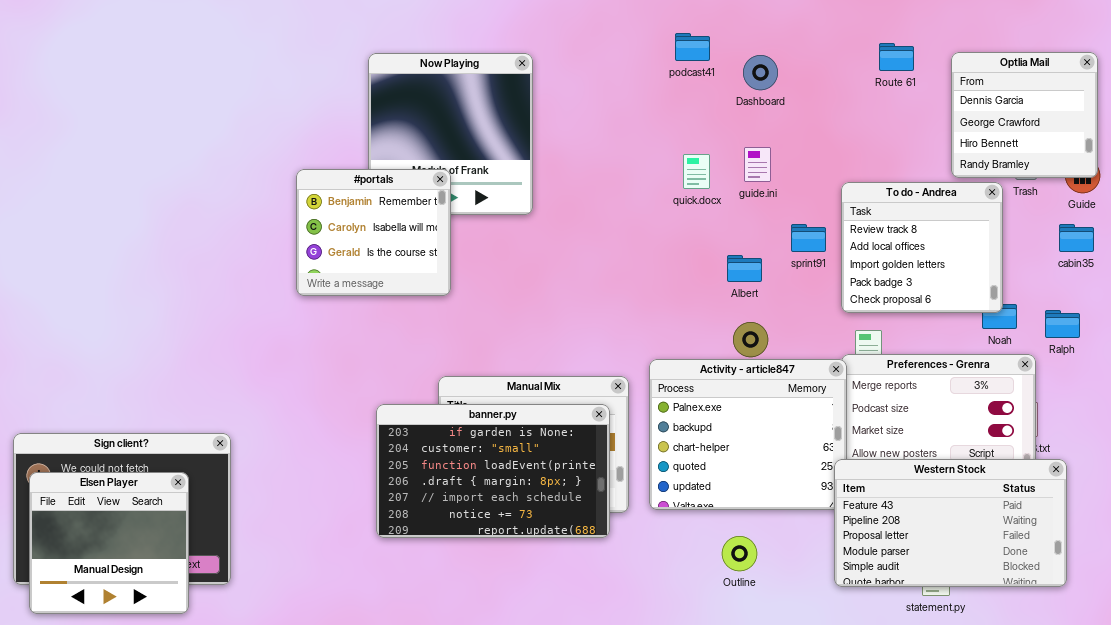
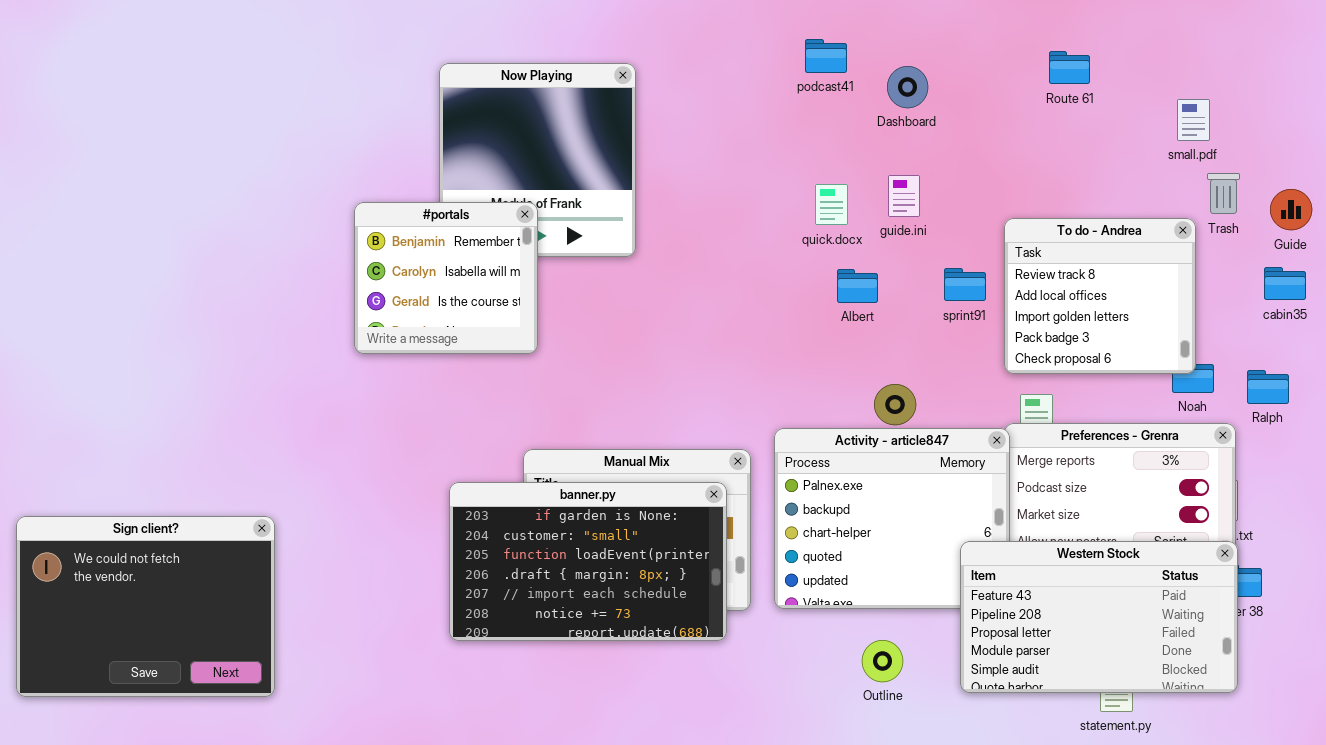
Optlia Mail: [951,52,1098,178] -> none, closed
Albert: [727,255,762,282] -> [837,269,878,303], moved
Western Stock: [834,459,1067,587] -> [960,541,1238,693], moved
Elsen Player: [29,472,189,614] -> none, closed

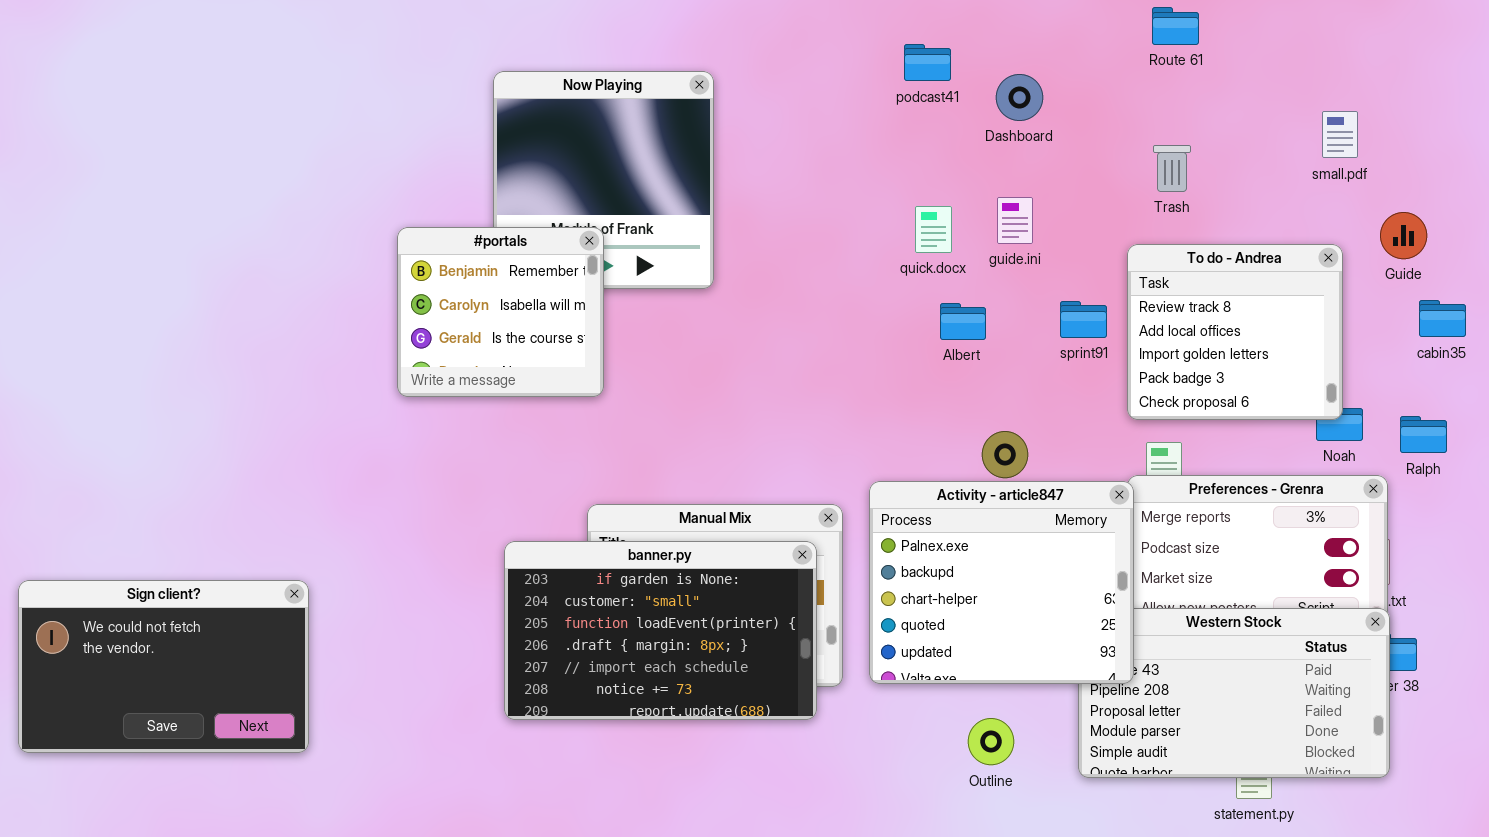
Route 61: [1049,51,1090,84] -> [1152,7,1199,45], moved
Trash: [1207,173,1240,214] -> [1153,145,1191,192], moved
Guide: [1270,189,1312,230] -> [1380,212,1427,259], moved
Activity - article847: [774,428,1010,609] -> [869,481,1134,684], raised
Sign client?: [16,516,275,697] -> [18,580,309,753], resized

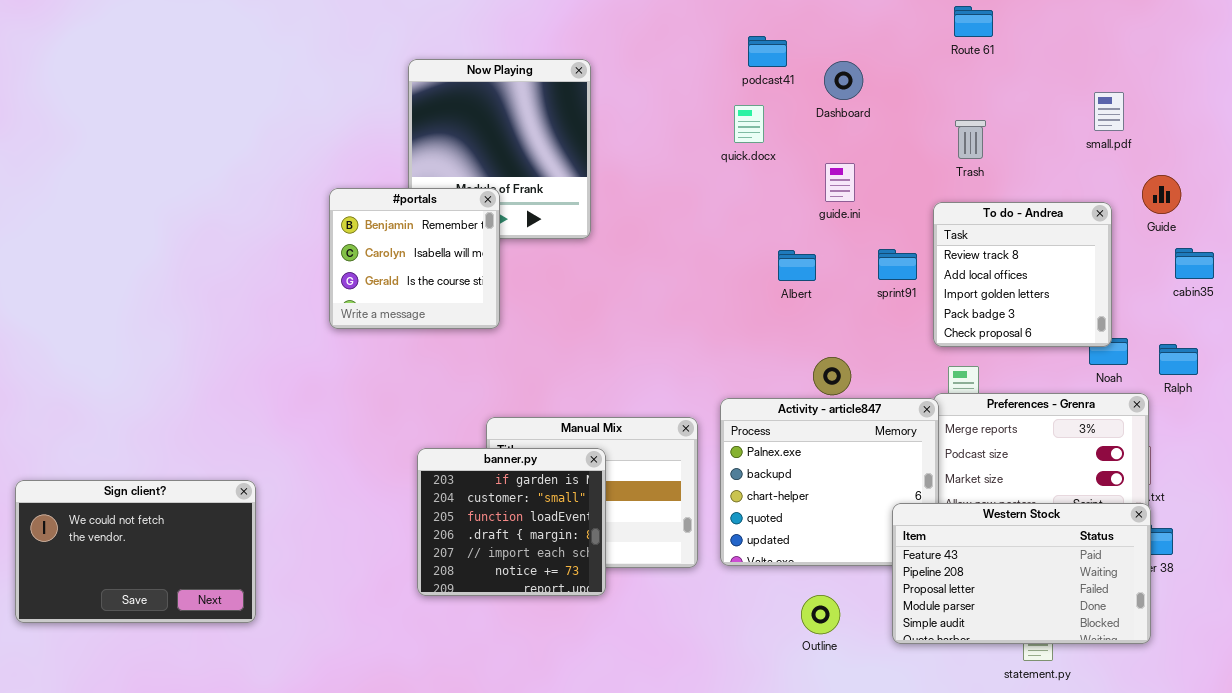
quick.docx: [915,206,952,253] -> [734,105,764,143], moved
banner.py: [504,541,817,720] -> [417,448,606,596], resized
Western Stock: [1078,608,1390,778] -> [892,503,1151,644], raised

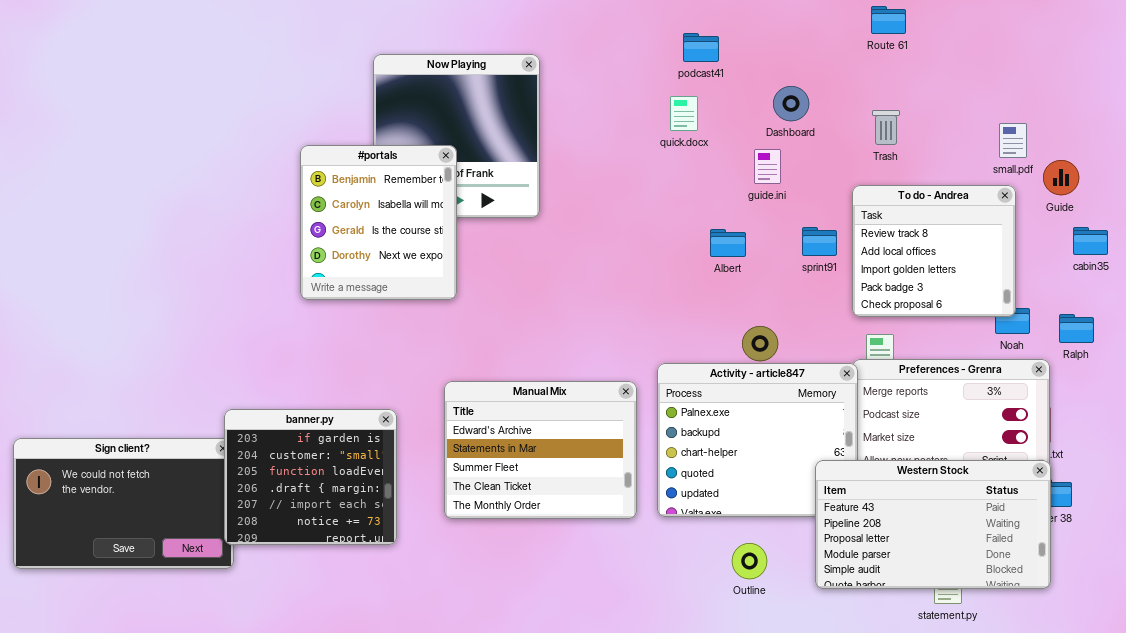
Dashboard: [824,61,863,100] -> [773,86,809,121], moved
small.pdf: [1094,92,1124,131] -> [999,123,1027,158], moved
#portals: [329,188,500,329] -> [300,145,457,300], resized
banner.py: [417,448,606,596] -> [224,409,397,545], moved

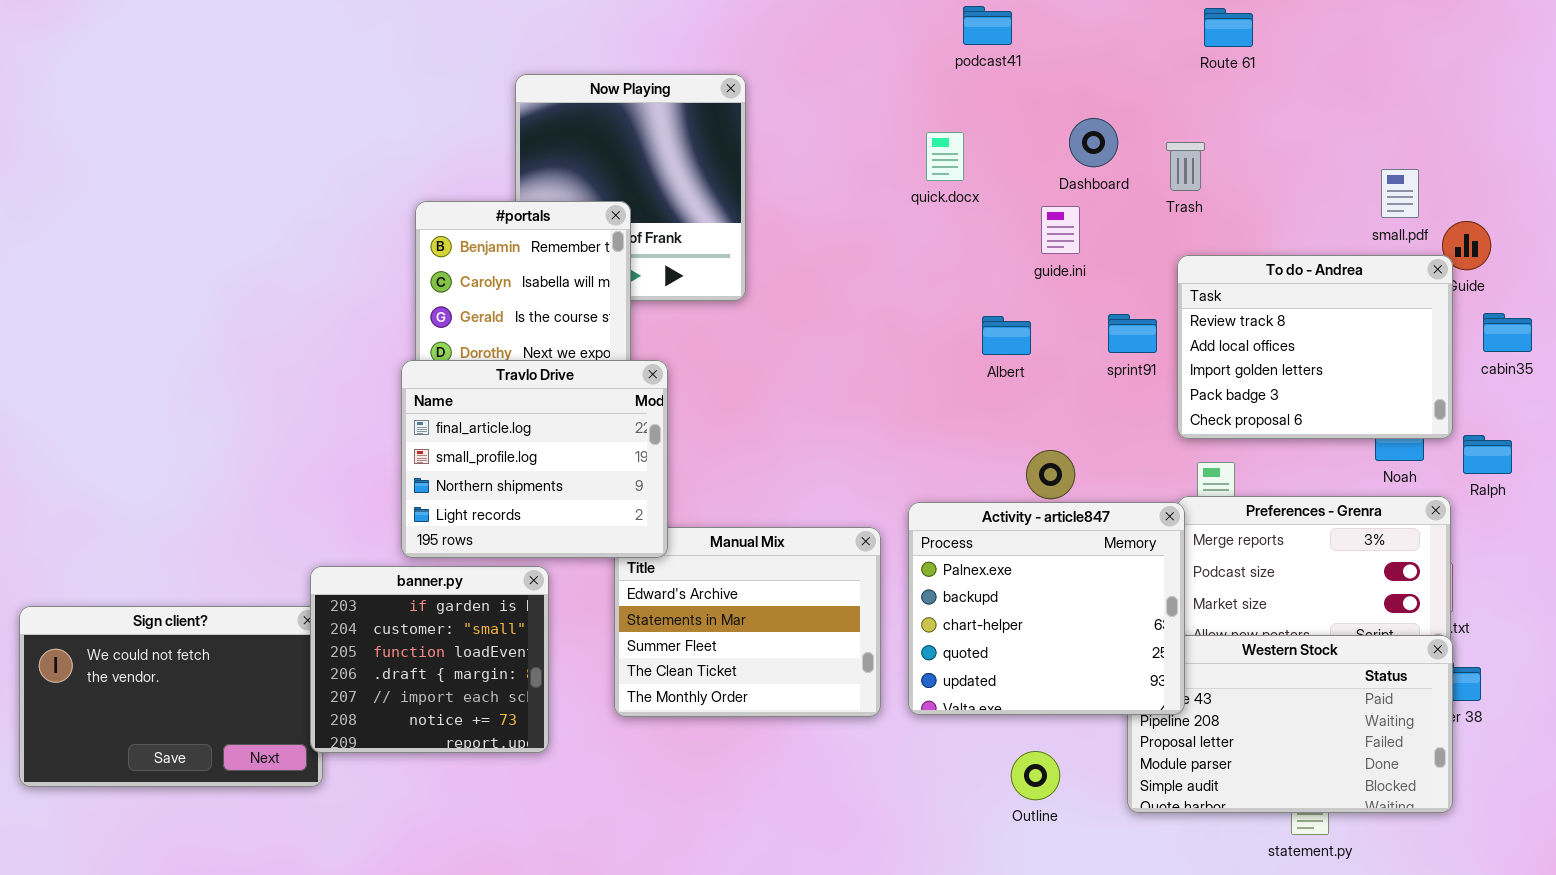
podcast41: [683,33,719,62] -> [963,6,1012,45], moved
Trash: [872,110,900,145] -> [1166,142,1205,191], moved
To do - Andrea: [852,185,1016,317] -> [1177,255,1453,439], resized
Travlo Drive: none -> [401,360,668,558], opened
Activity - article847: [657,363,858,517] -> [908,502,1185,715], raised

